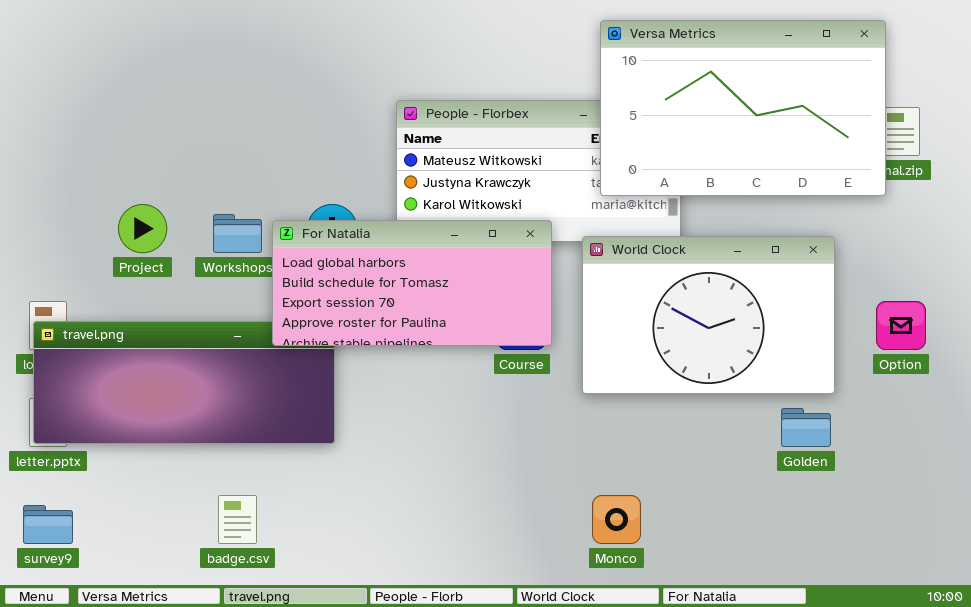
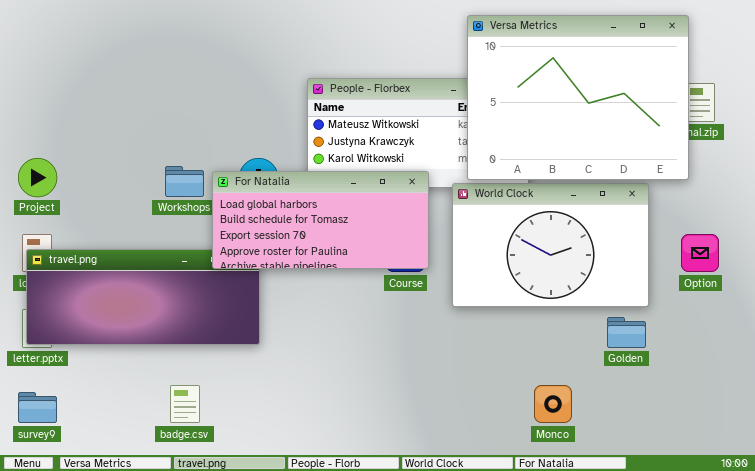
Versa Metrics: [600,20,886,196] -> [467,15,689,180], resized
Project: [118,204,167,253] -> [18,158,57,197], moved
Monco: [592,495,641,544] -> [534,385,572,423], moved

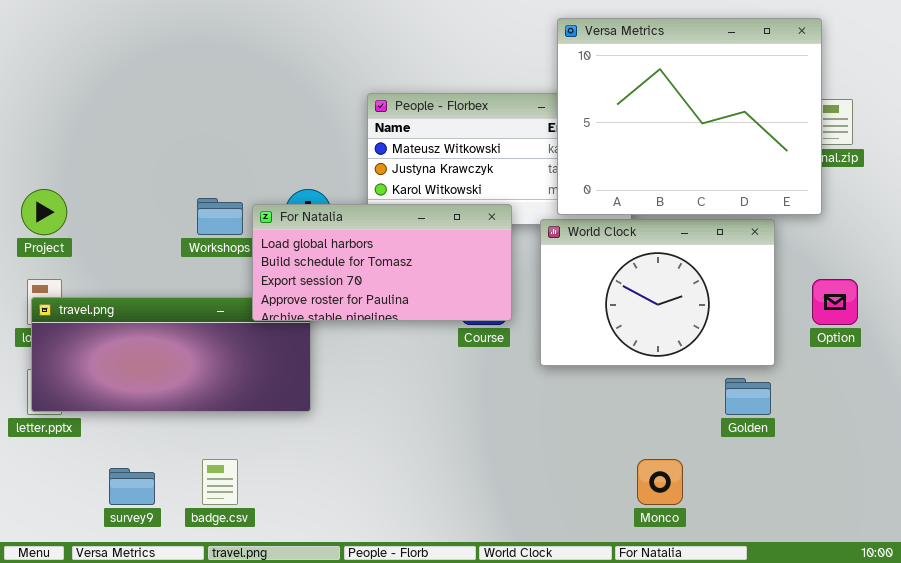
survey9: [18,392,57,423] -> [109,468,155,505], moved

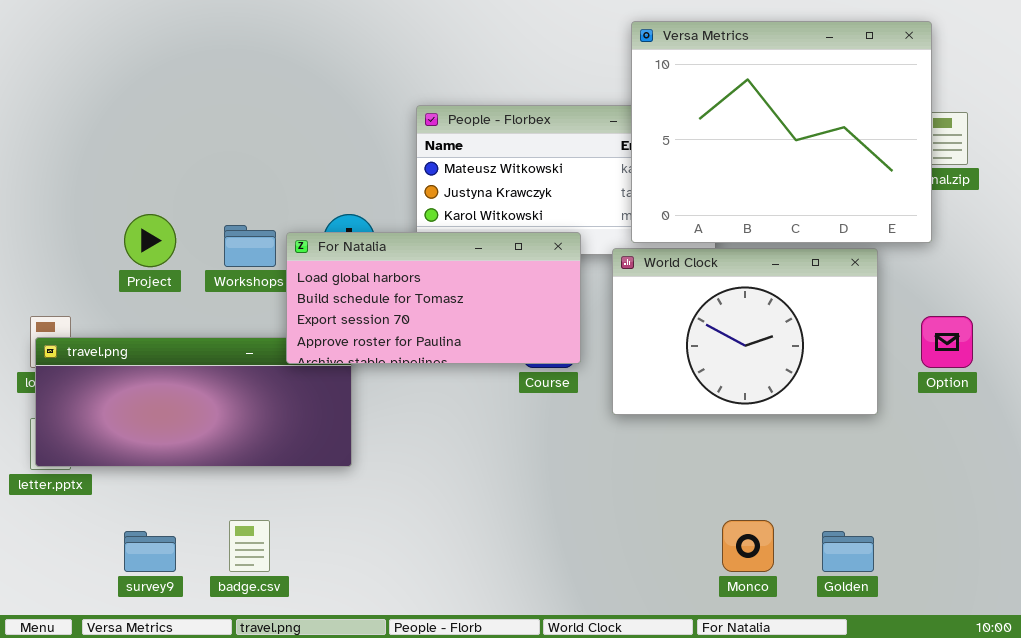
Project: [21,189,67,235] -> [124,214,176,267], moved
Golden: [725,378,771,415] -> [822,531,874,572], moved

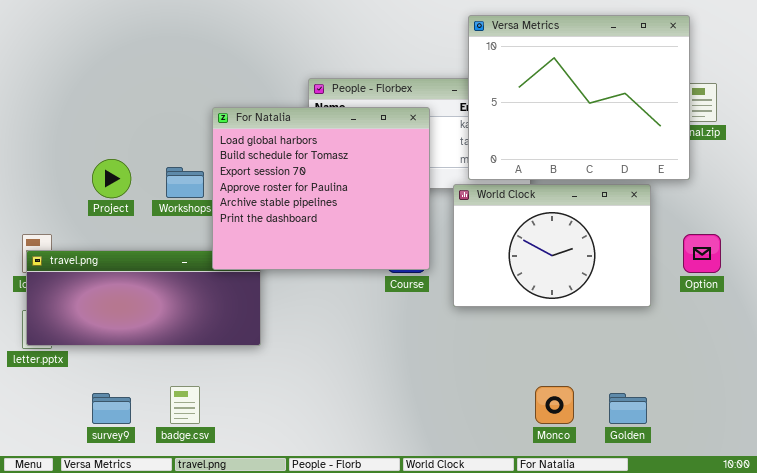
For Natalia: [286,232,581,364] -> [212,107,430,270], resized

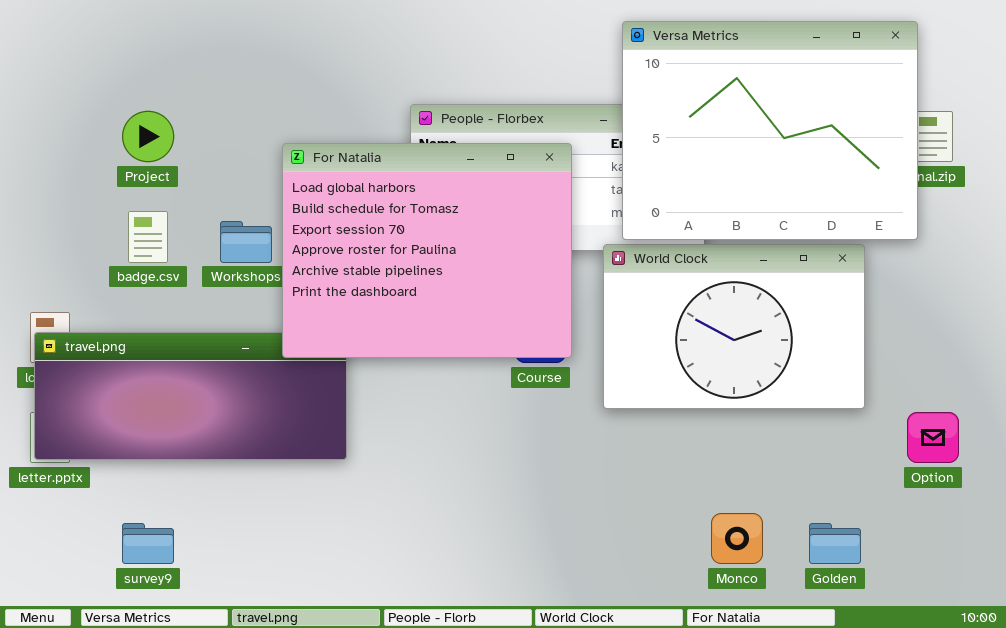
Project: [92,159,131,198] -> [122,111,174,162], moved
Option: [683,234,721,273] -> [907,412,959,463], moved
badge.csv: [170,386,200,424] -> [128,211,168,263], moved

